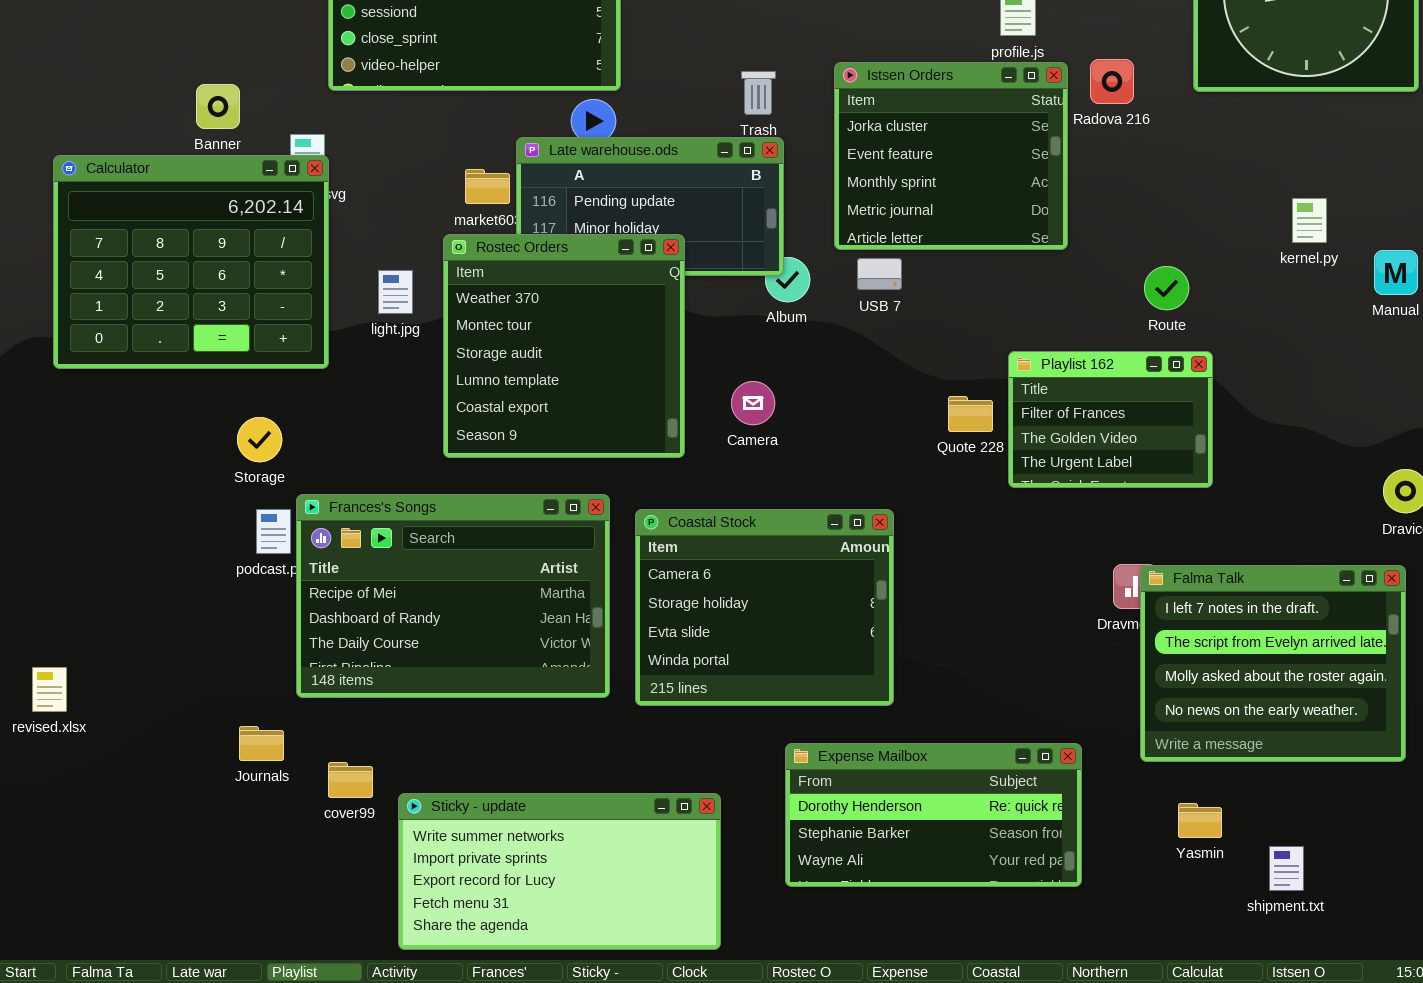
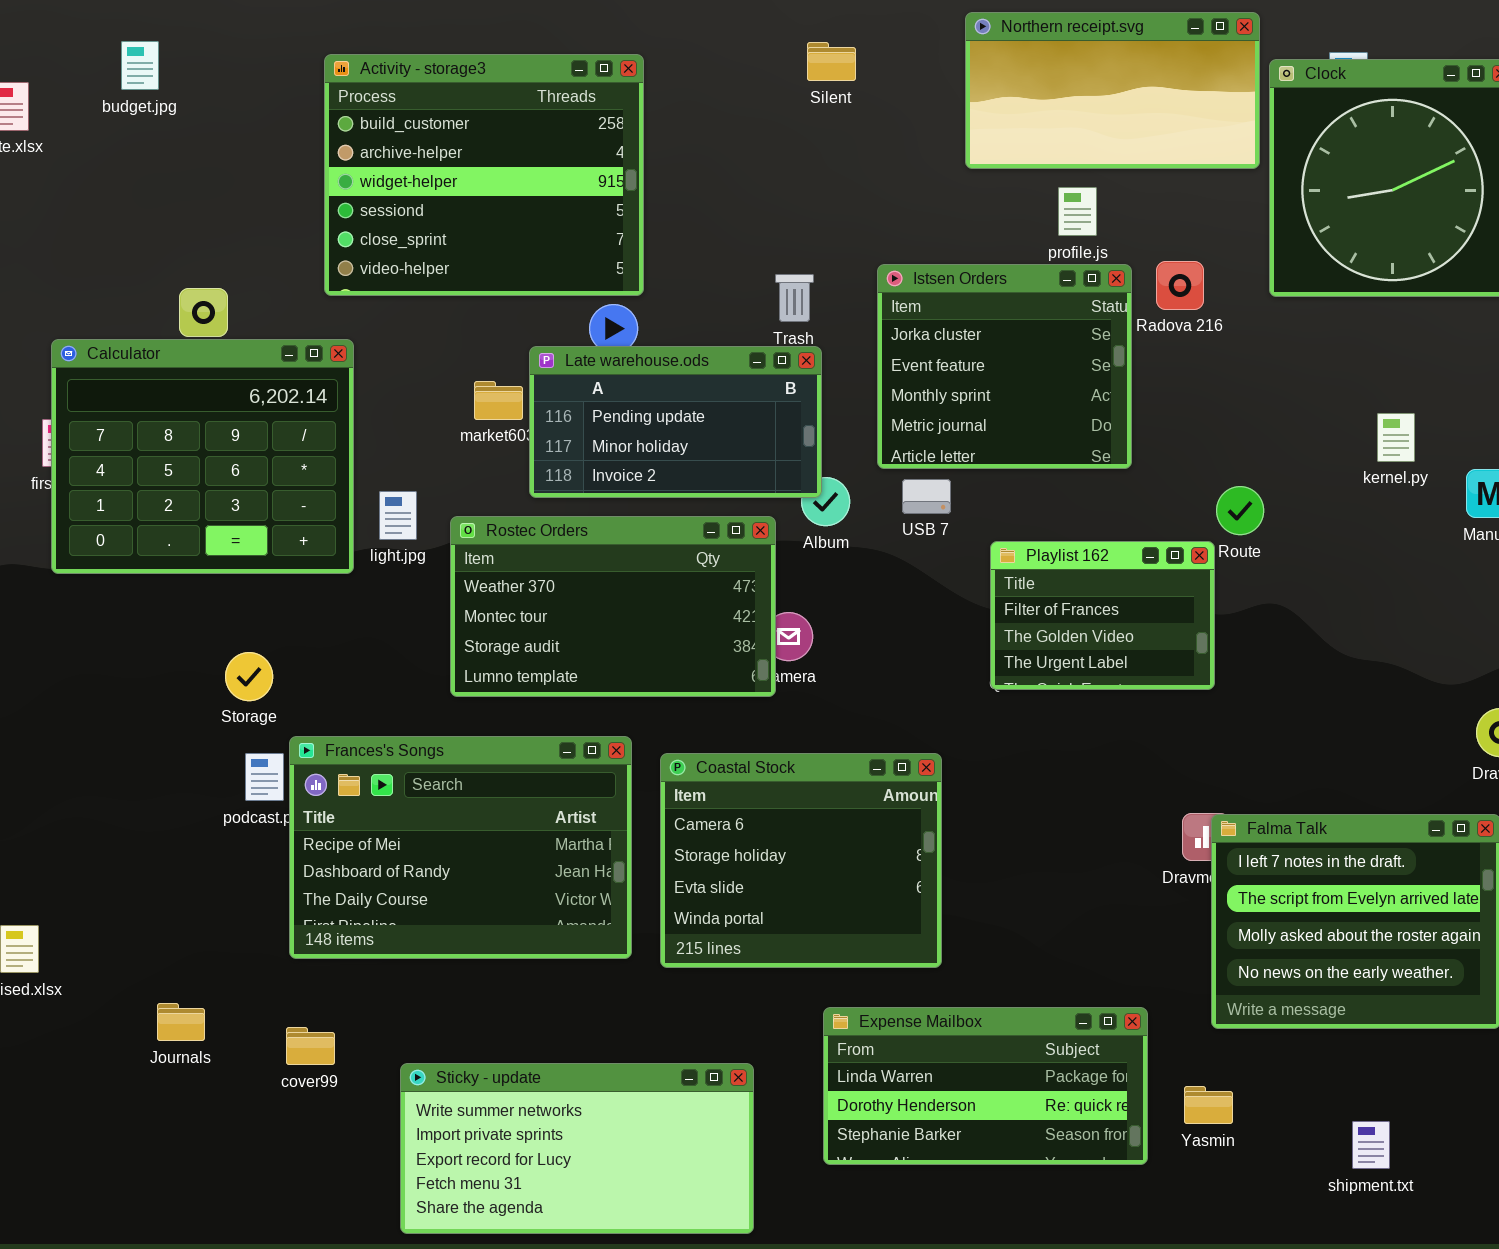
Calculator: [53,155,329,369] -> [51,339,354,574], moved
Rostec Orders: [443,234,685,458] -> [450,516,776,697], resized
Playlist 162: [1008,351,1213,488] -> [990,541,1215,690], moved
Journals: [239,726,284,761] -> [157,1003,205,1041], moved
Expense Mailbox: [785,743,1082,887] -> [823,1007,1148,1165], scrolled up 1 row
cover99: [328,762,373,798] -> [286,1027,335,1065], moved
Yasmin: [1178,803,1222,838] -> [1184,1086,1233,1124], moved

